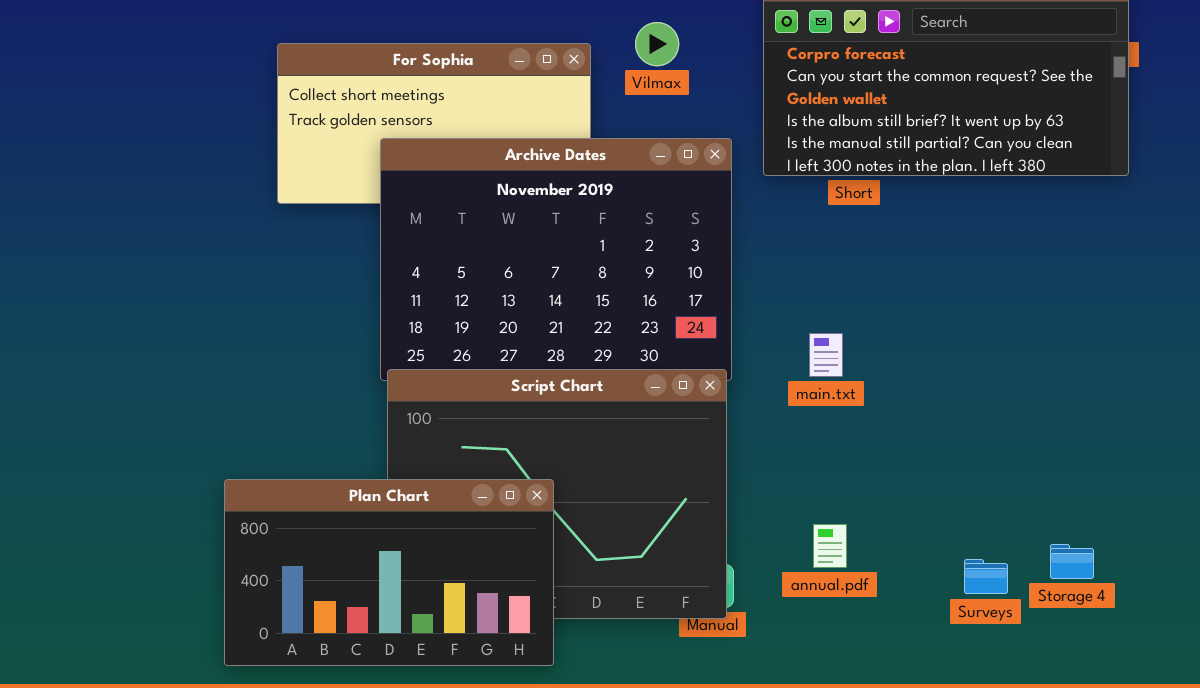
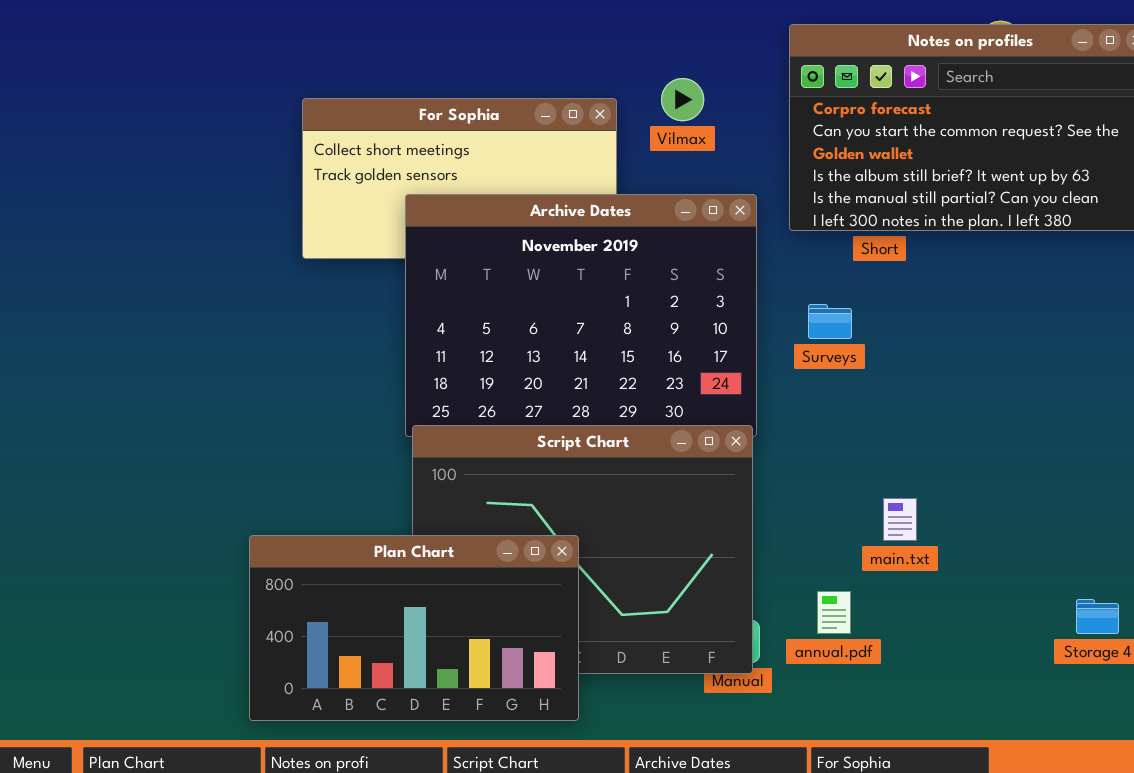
main.txt: [809,333,843,377] -> [883,498,917,541], moved
annual.pdf: [813,524,847,568] -> [817,591,851,634], moved
Surveys: [964,559,1008,594] -> [808,304,852,339], moved

